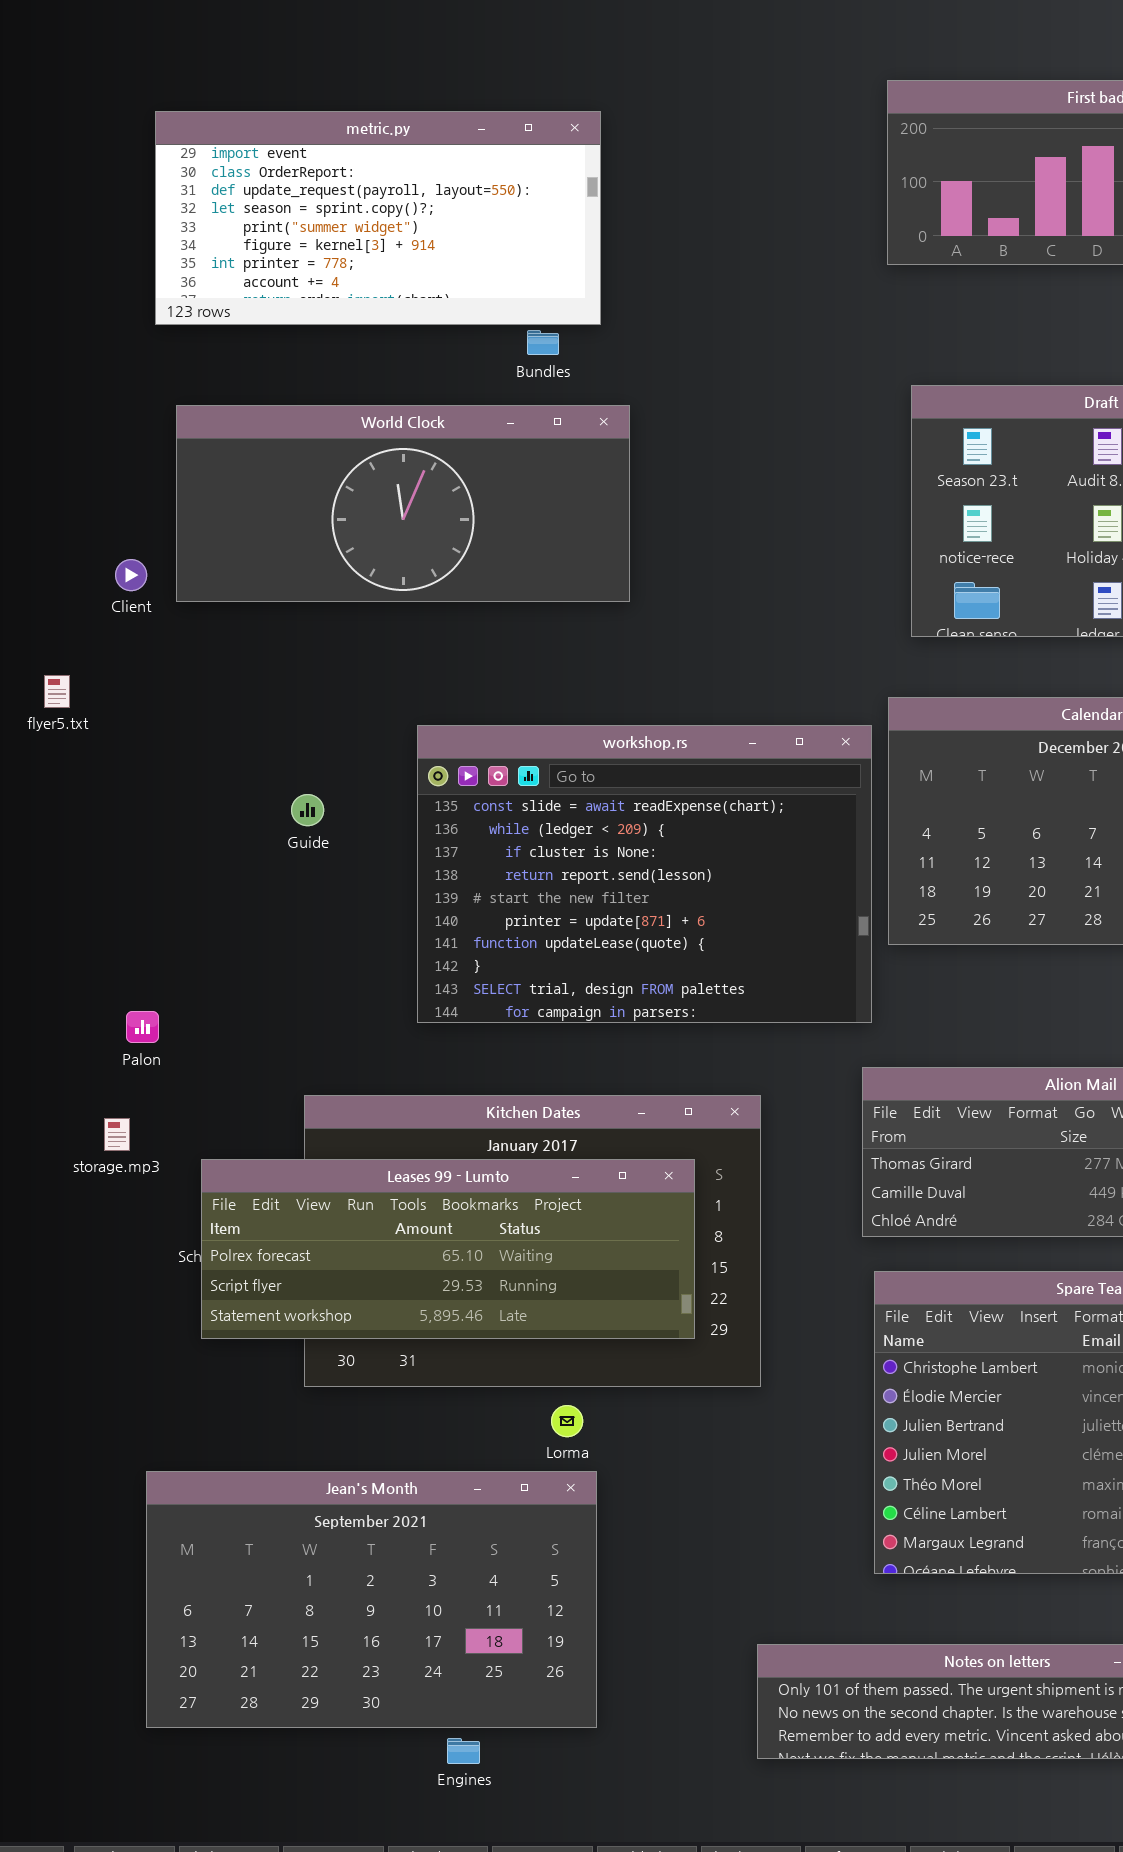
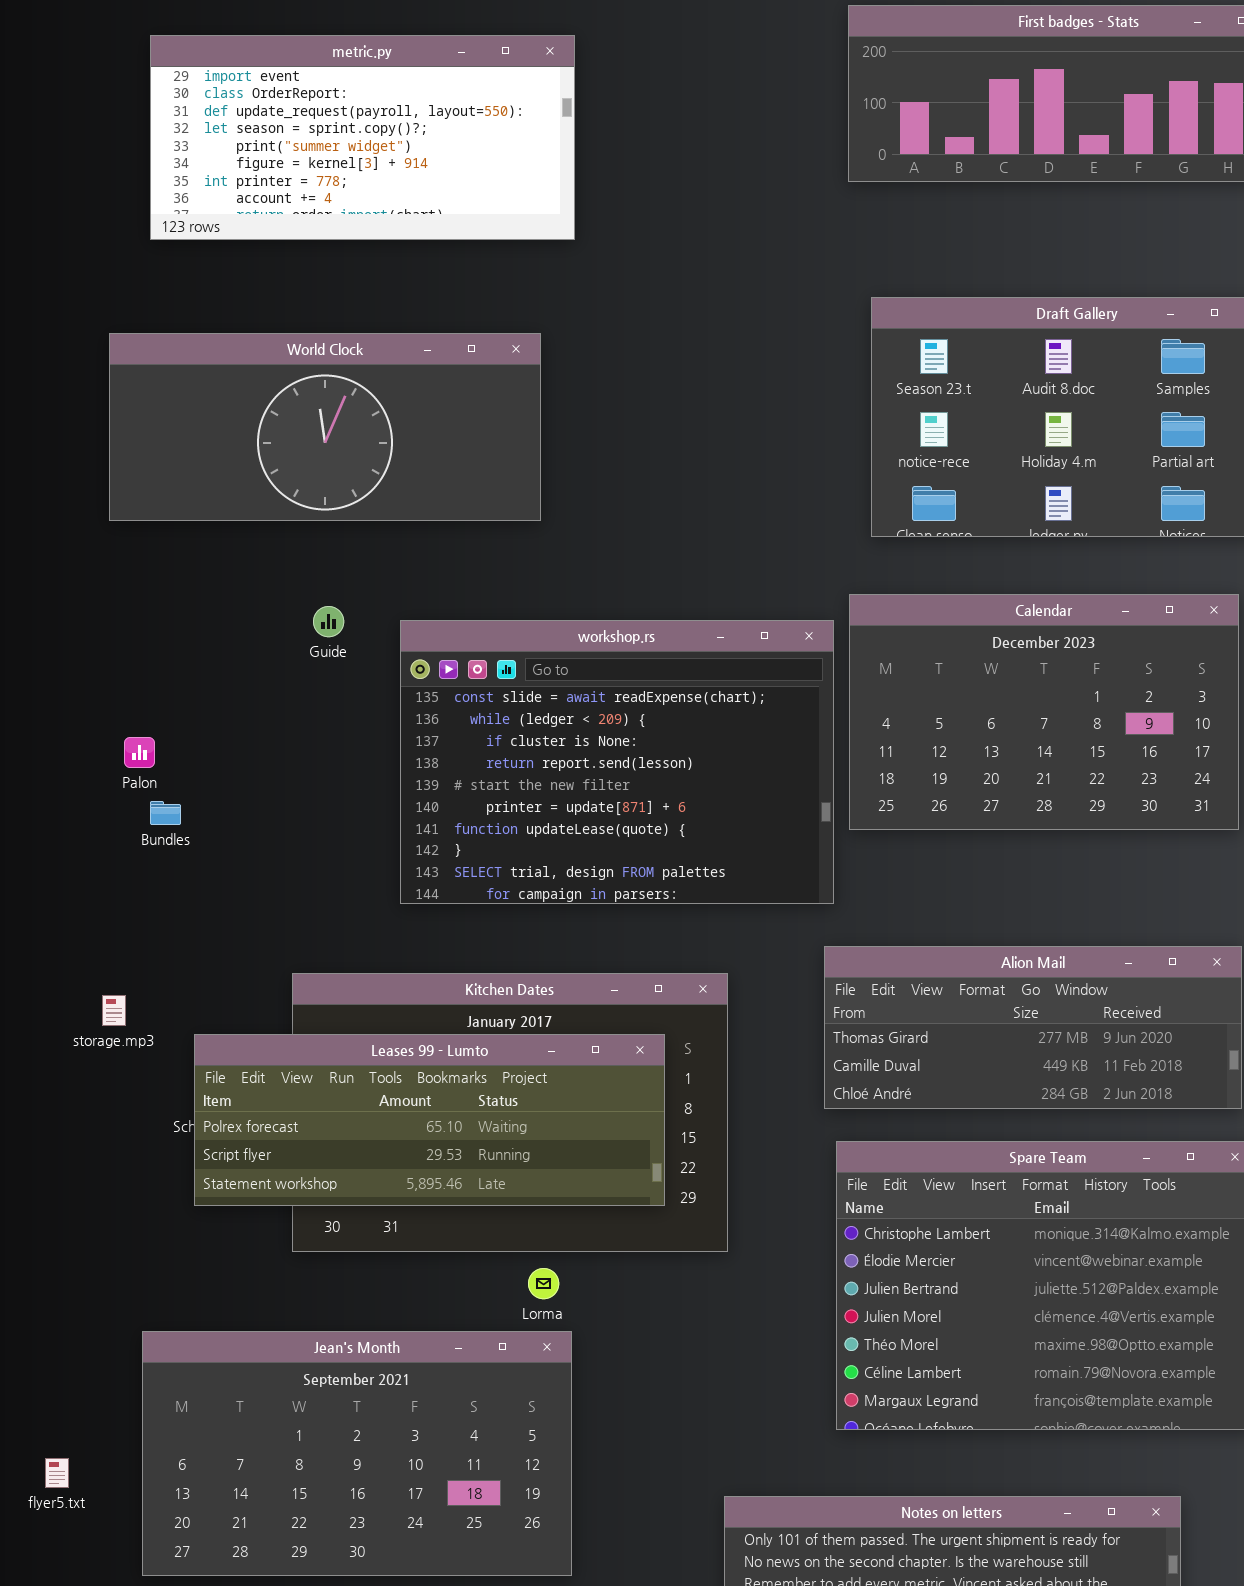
Bundles: [527,330,559,355] -> [150,801,181,825], moved
World Clock: [176,405,630,602] -> [109,333,541,521], moved
flyer5.txt: [44,675,70,708] -> [45,1458,69,1488], moved
Guide: [291,794,324,826] -> [313,606,344,637], moved
Palon: [126,1011,159,1043] -> [124,737,155,768], moved

